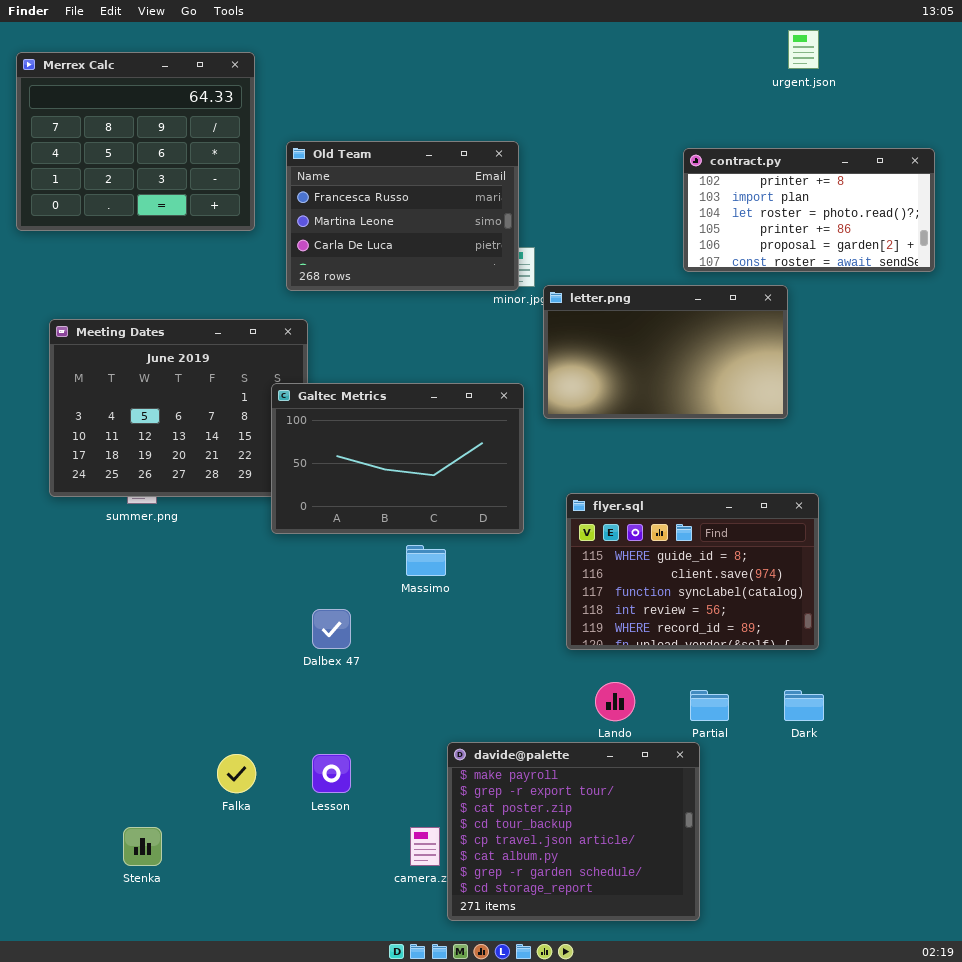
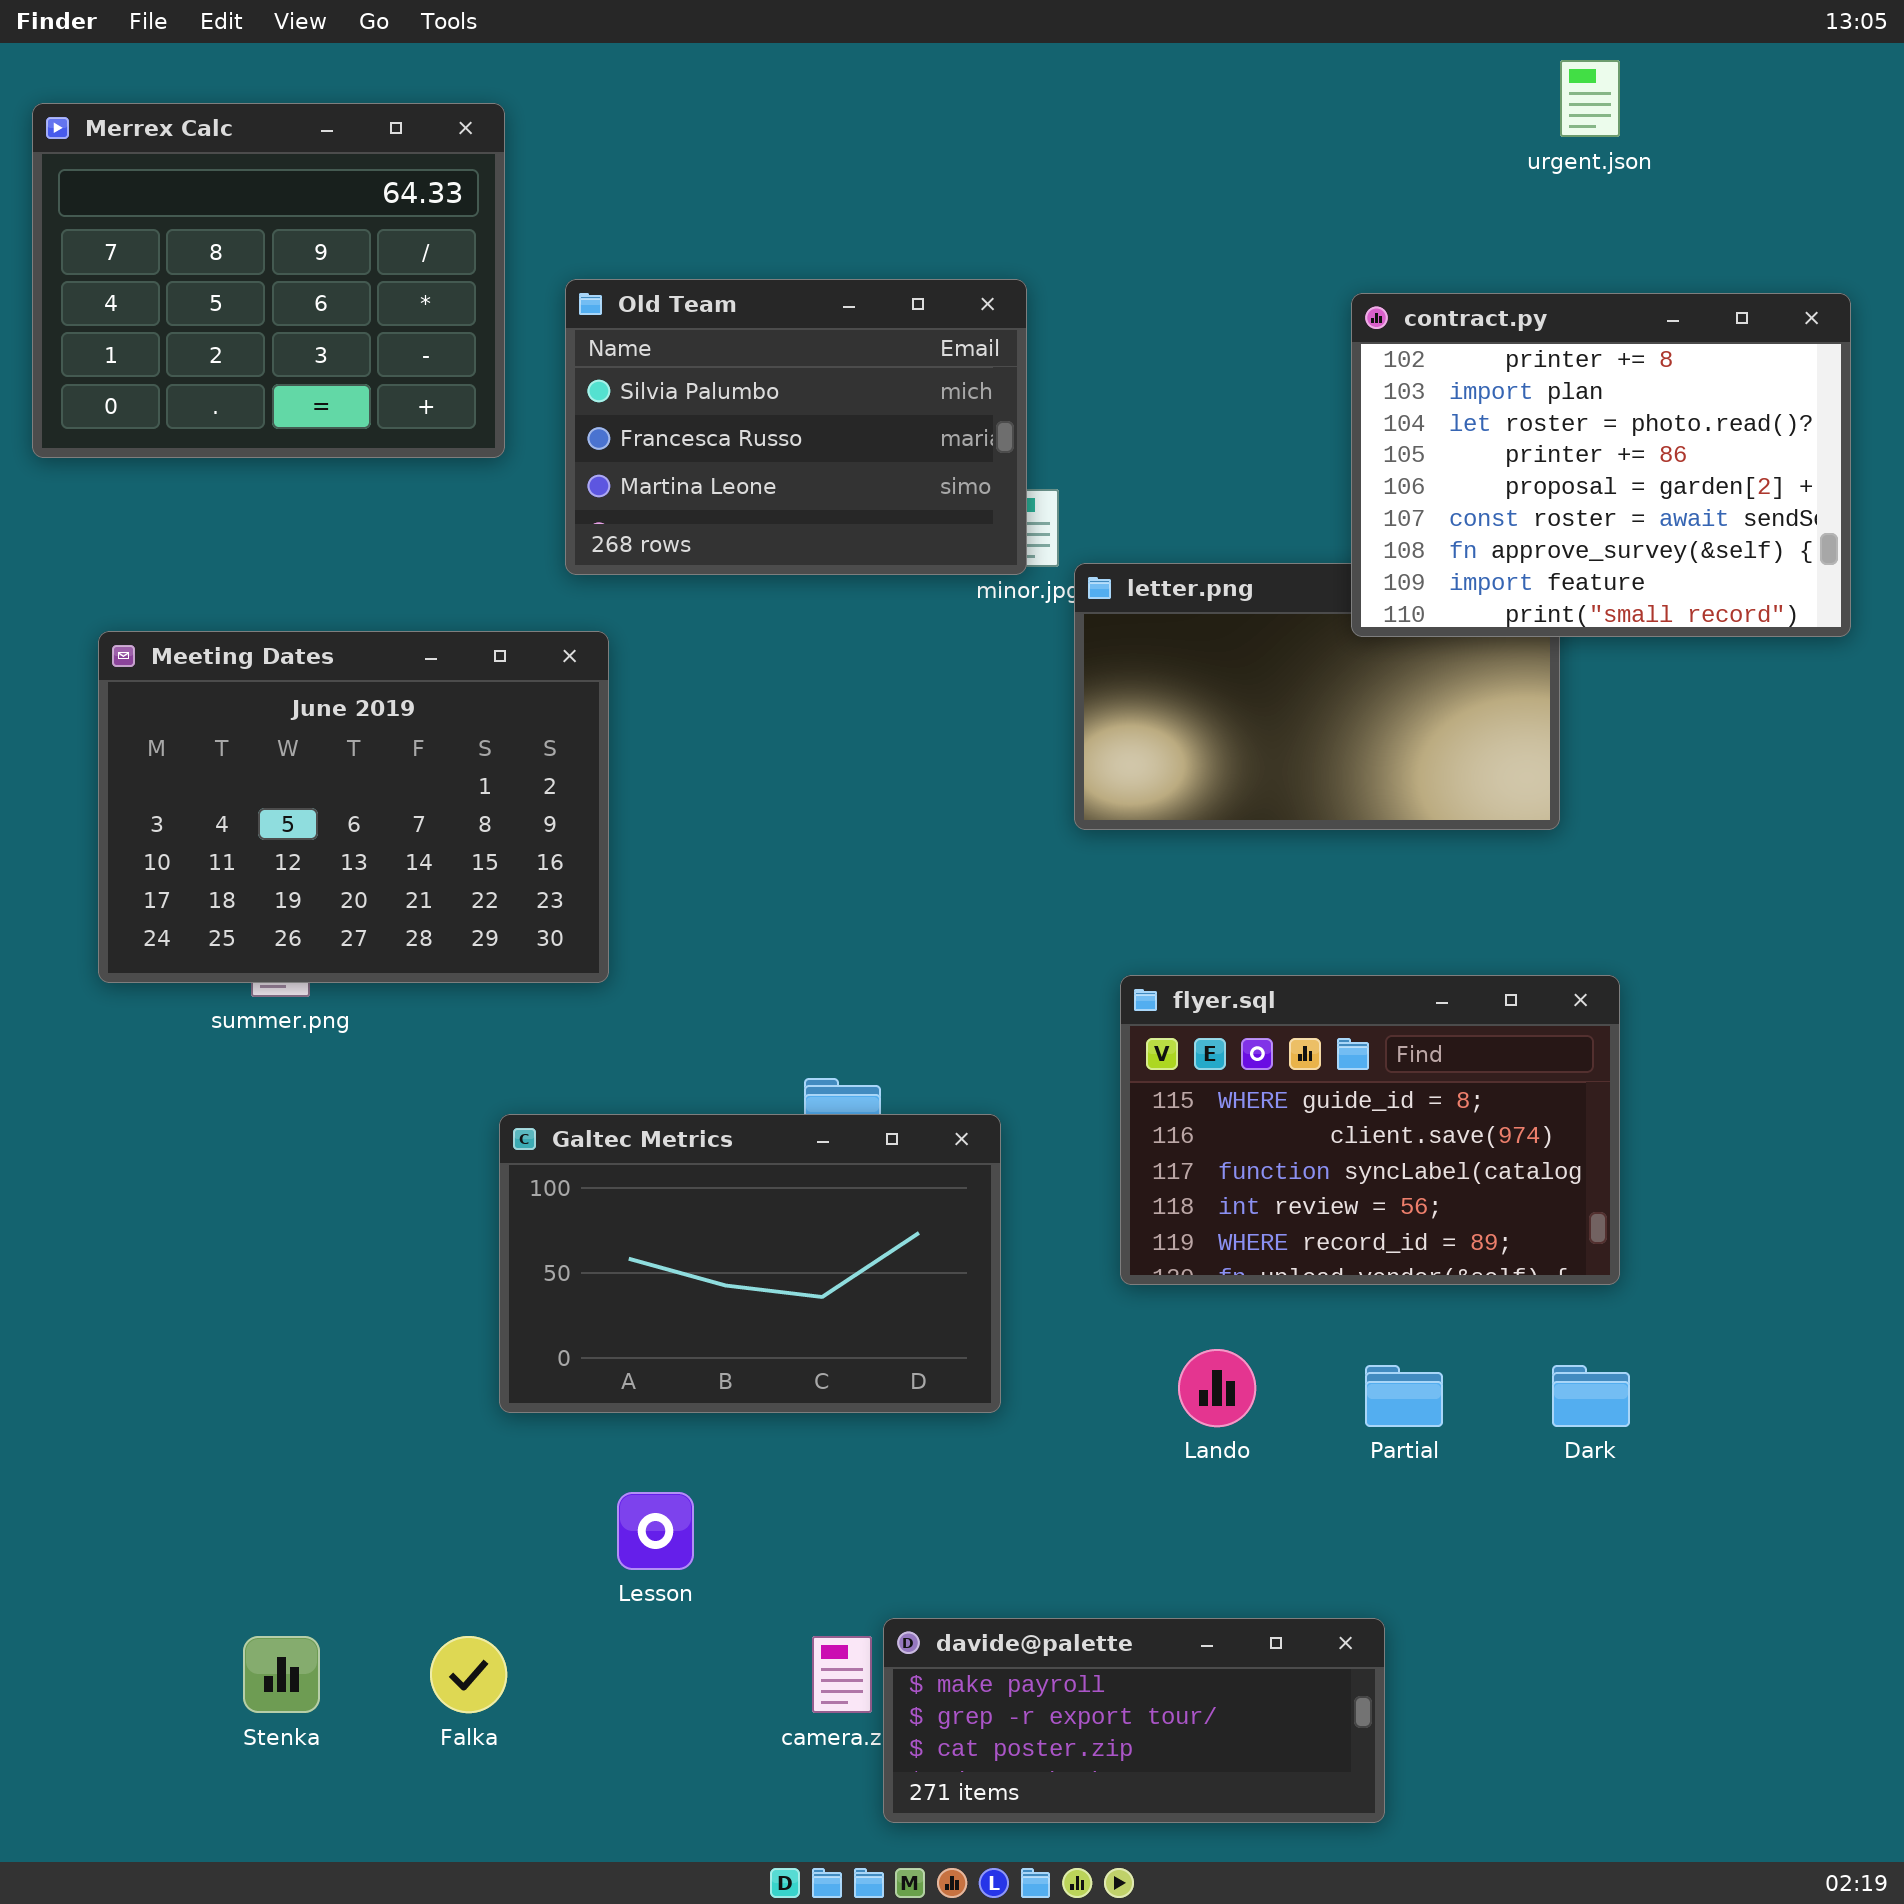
Old Team: [286,141,519,291] -> [565,279,1027,575], scrolled up 1 row
contract.py: [683,148,935,272] -> [1351,293,1851,637], resized
Galtec Metrics: [271,383,524,534] -> [499,1114,1001,1413], moved
davide@palette: [447,742,700,921] -> [883,1618,1385,1823], resized
Falka: [217,754,256,793] -> [430,1636,507,1713], moved

